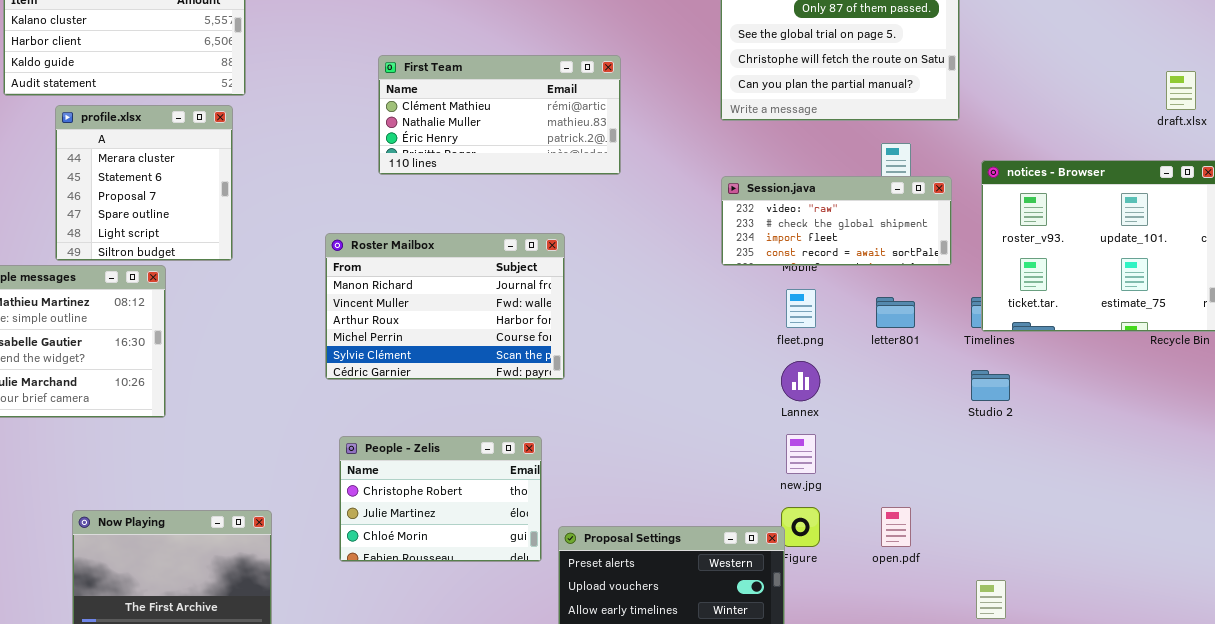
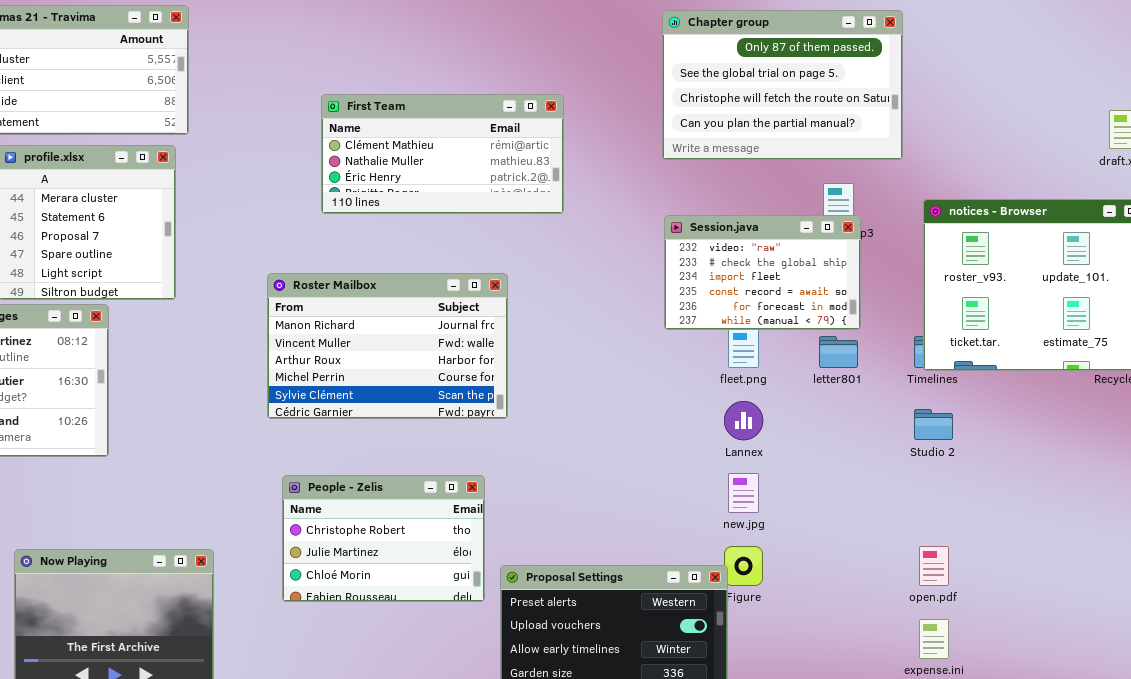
Session.java: [721,176,952,266] -> [664,215,861,330], resized
open.pdf: [881,507,911,547] -> [919,546,949,586], moved

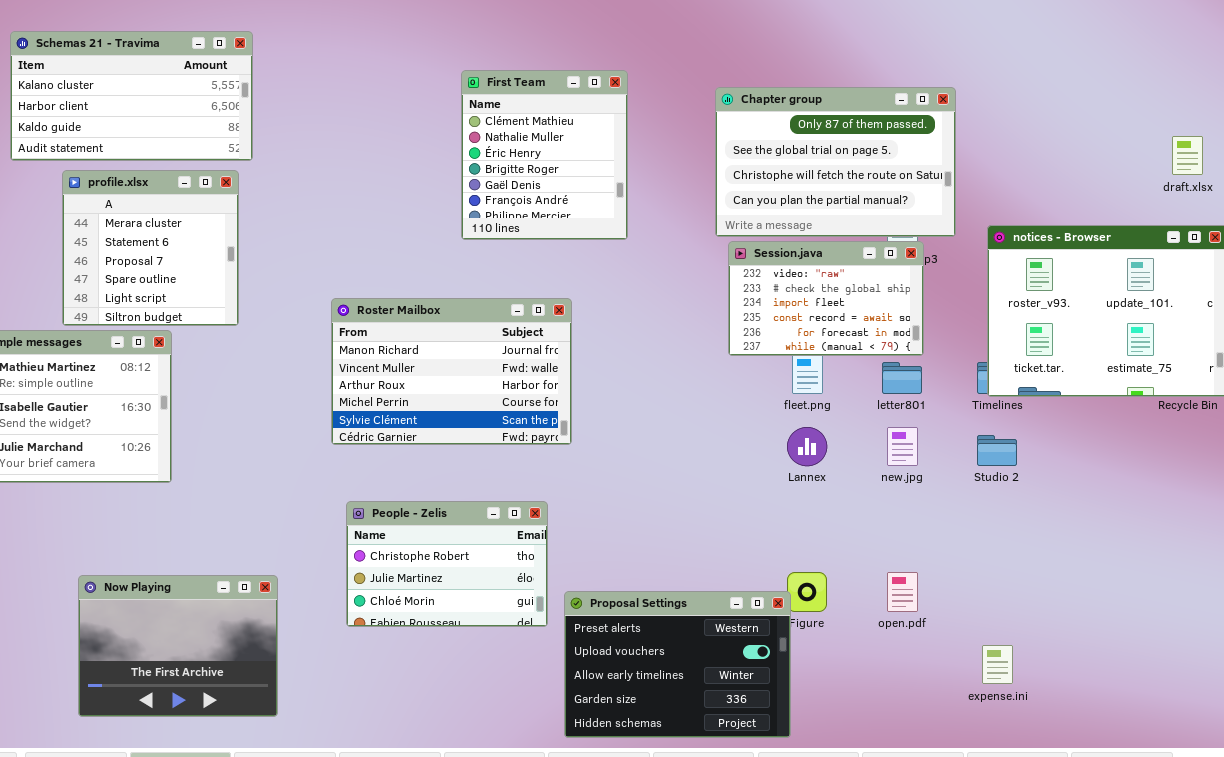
Chapter group: [662,10,903,160] -> [715,87,956,237], moved
First Team: [321,94,564,214] -> [461,70,628,240], resized
new.jpg: [728,473,759,513] -> [887,427,918,466], moved
open.pdf: [919,546,949,586] -> [887,572,918,612], moved

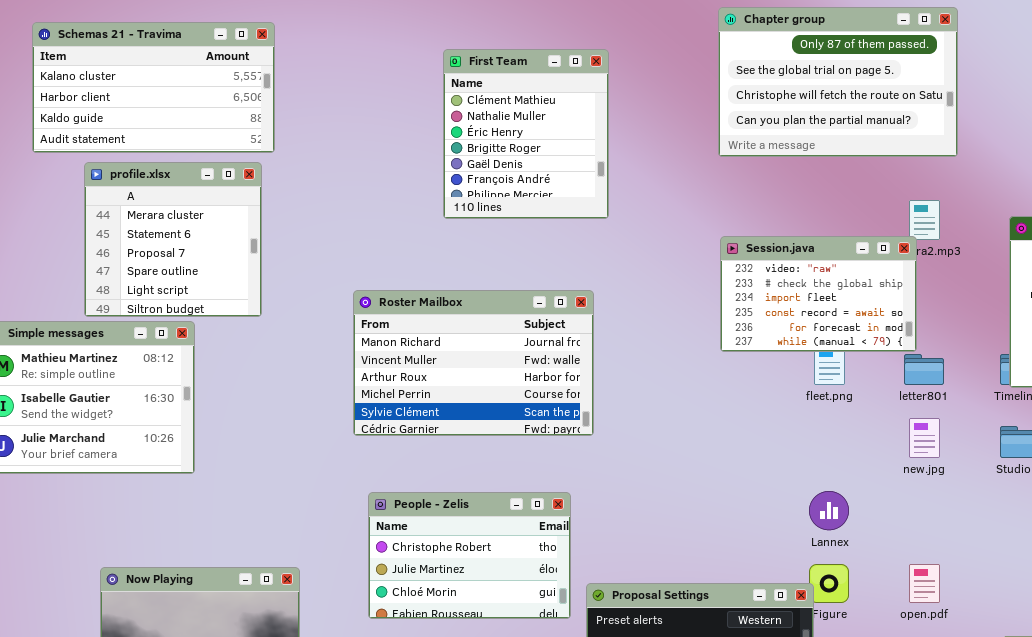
First Team: [461,70,628,240] -> [443,49,609,219], moved
Chapter group: [715,87,956,237] -> [718,7,958,157], moved
Session.java: [728,241,924,356] -> [720,236,917,352], moved
Lannex: [787,427,827,466] -> [809,491,849,530], moved

